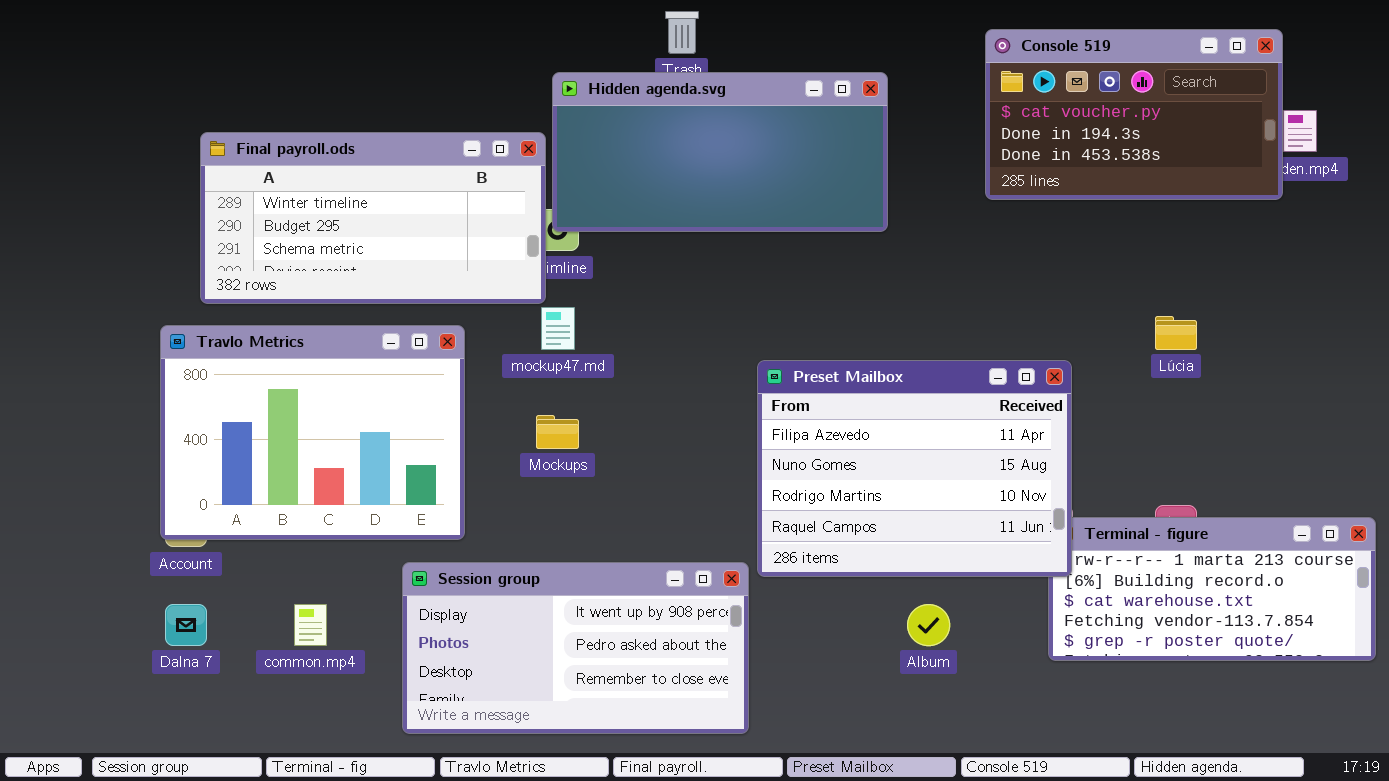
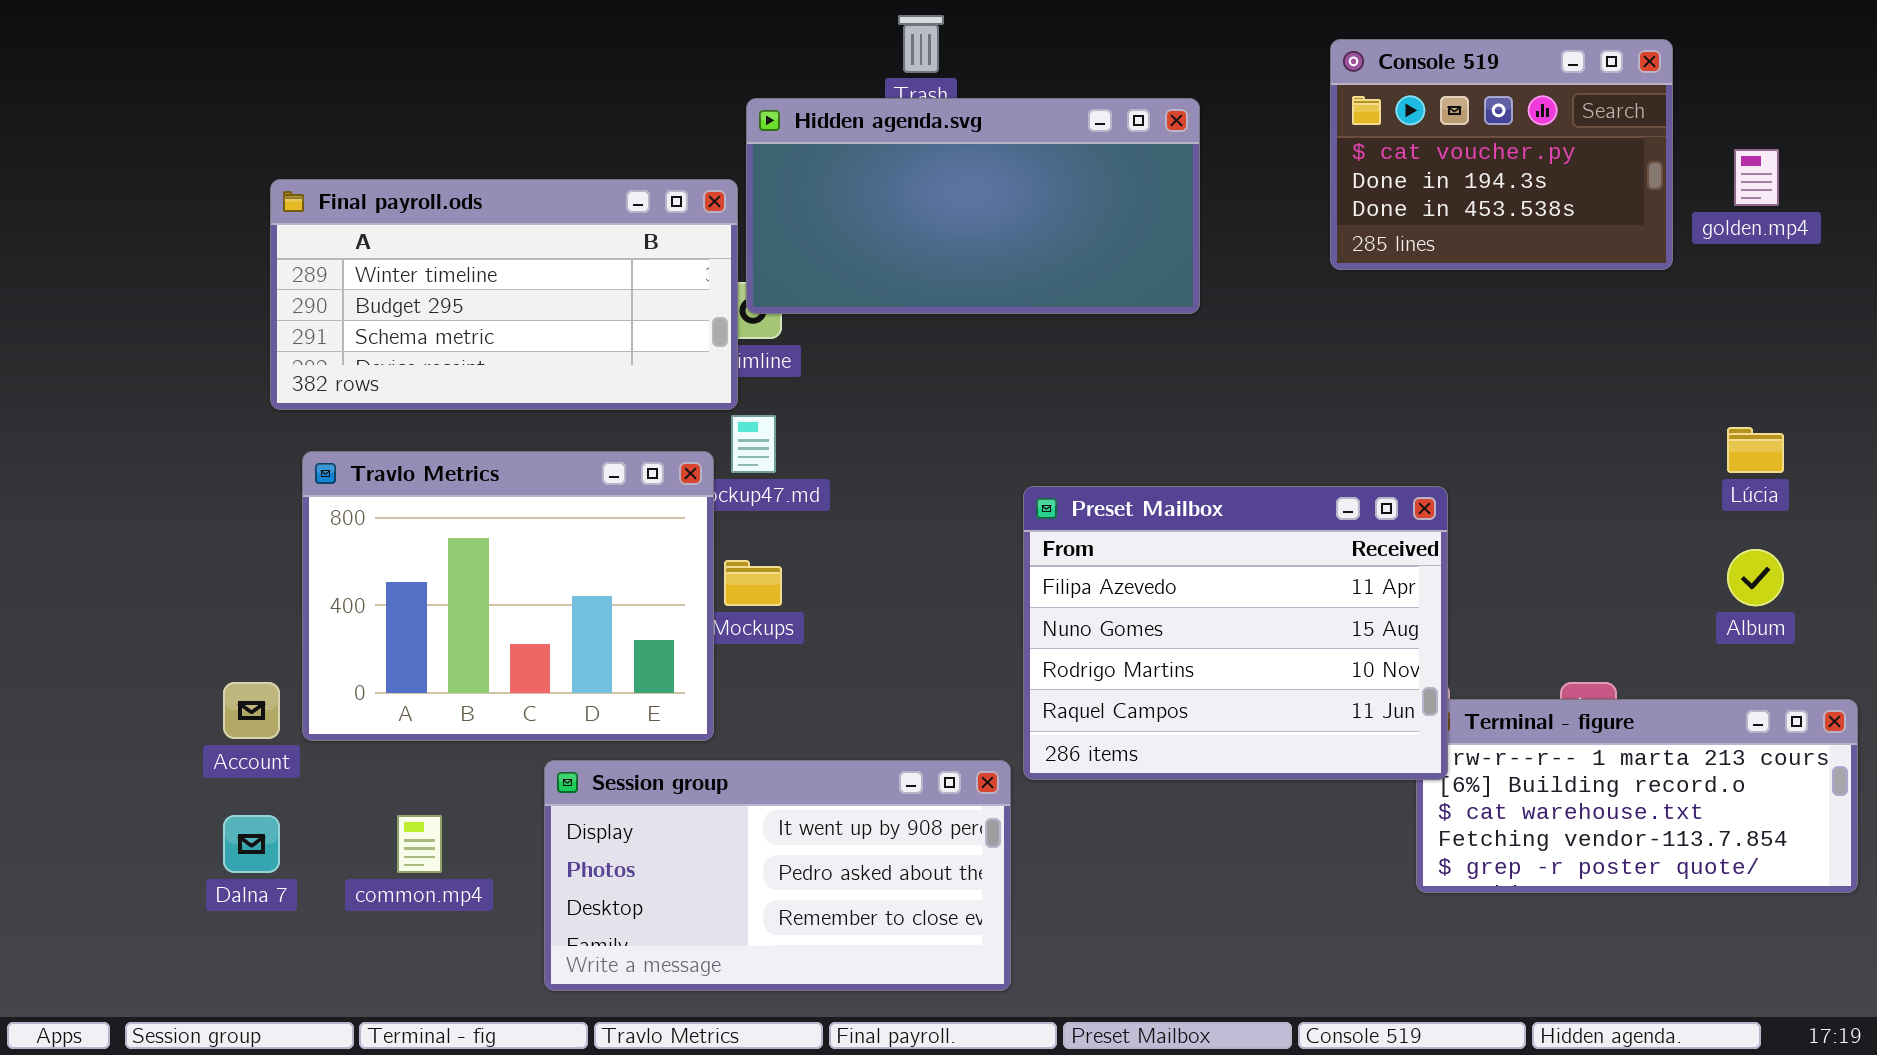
Console 519: [985,29,1283,200] -> [1330,39,1673,270], resized
Lúcia: [1155,316,1197,350] -> [1727,427,1784,473], moved
Travlo Metrics: [160,325,465,540] -> [302,451,714,741], moved
Album: [907,604,950,646] -> [1727,549,1784,606], moved

